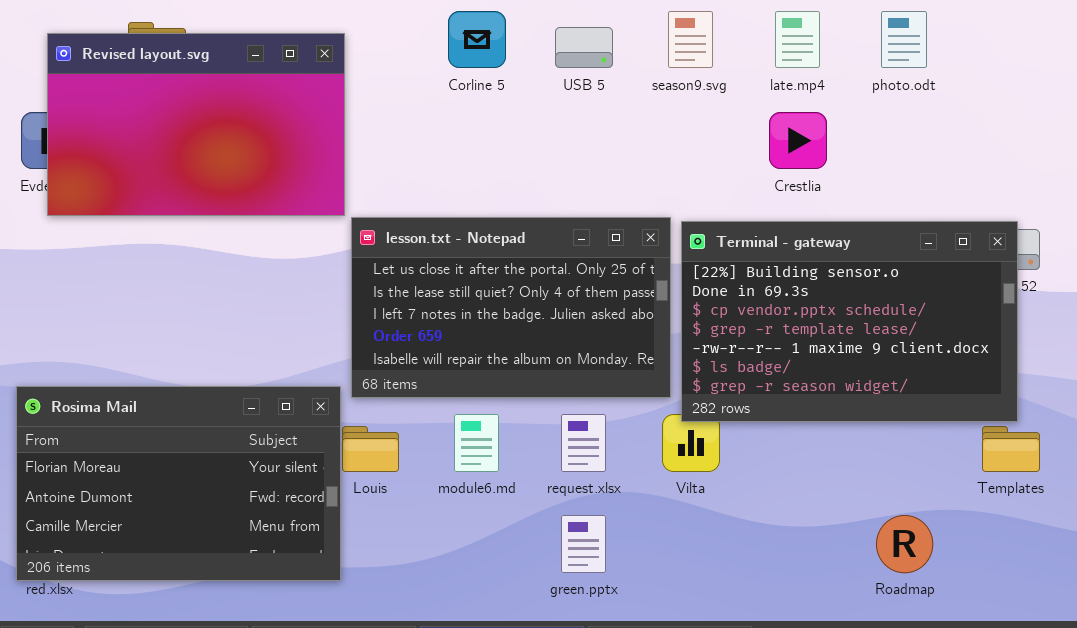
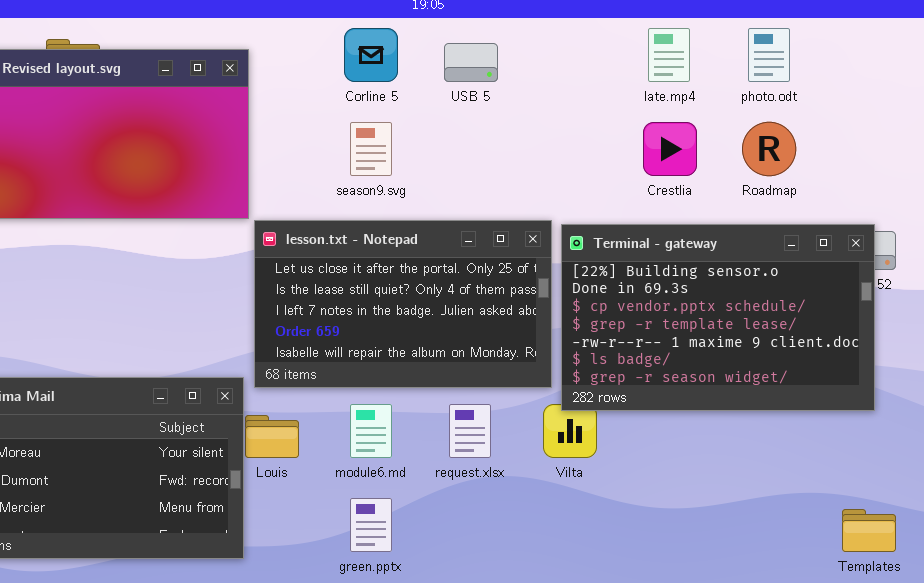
season9.svg: [668,11,713,68] -> [350,122,392,176], moved
Templates: [982,426,1040,472] -> [842,509,896,552], moved
green.pptx: [561,515,606,573] -> [350,498,392,552], moved
Roadmap: [876,515,933,573] -> [742,122,796,176], moved

